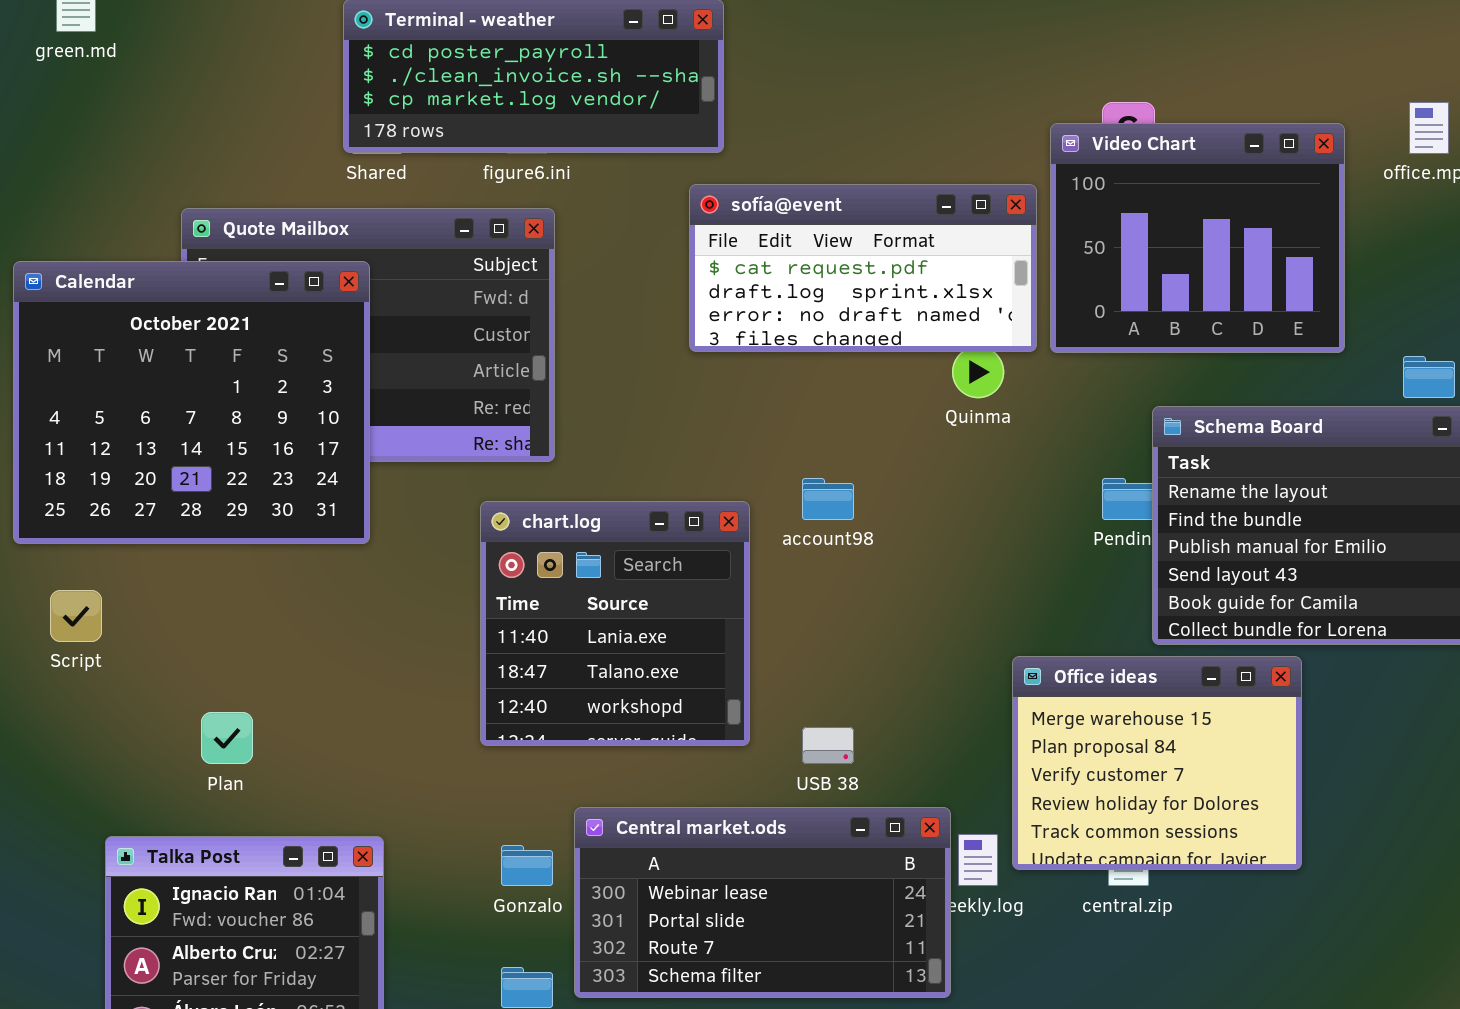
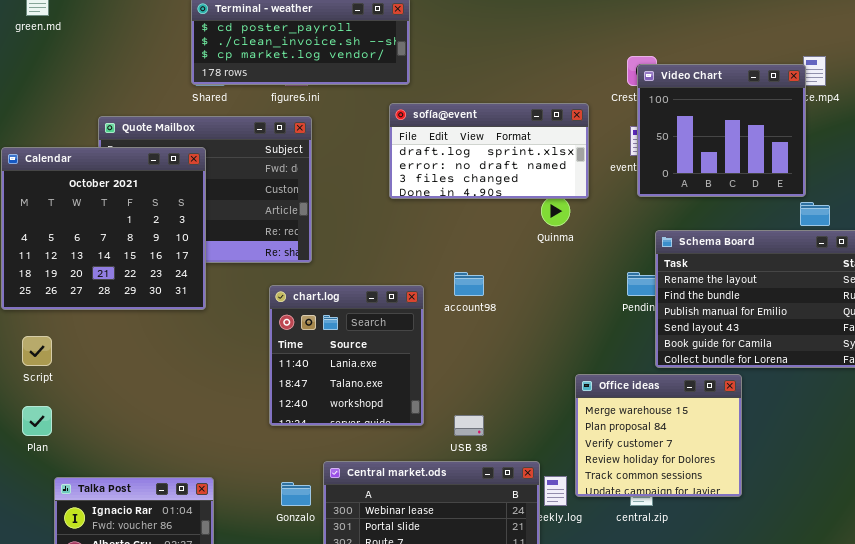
Video Chart: [1050,123,1345,353] -> [637,64,806,197], moved
sofía@event: [689,184,1037,352] -> [389,103,589,199], scrolled down 1 row
Plan: [201,712,253,764] -> [22,406,52,436], moved

